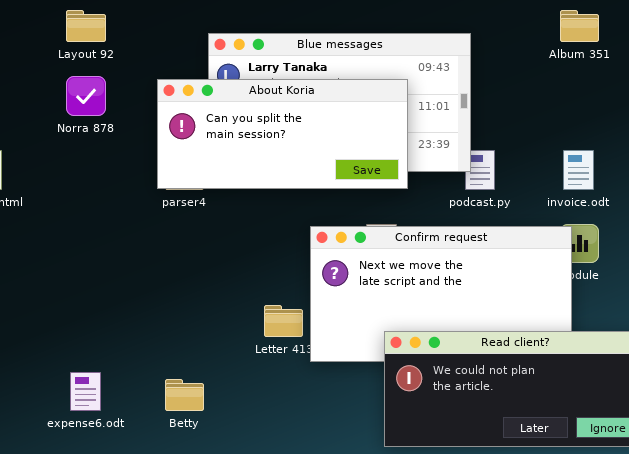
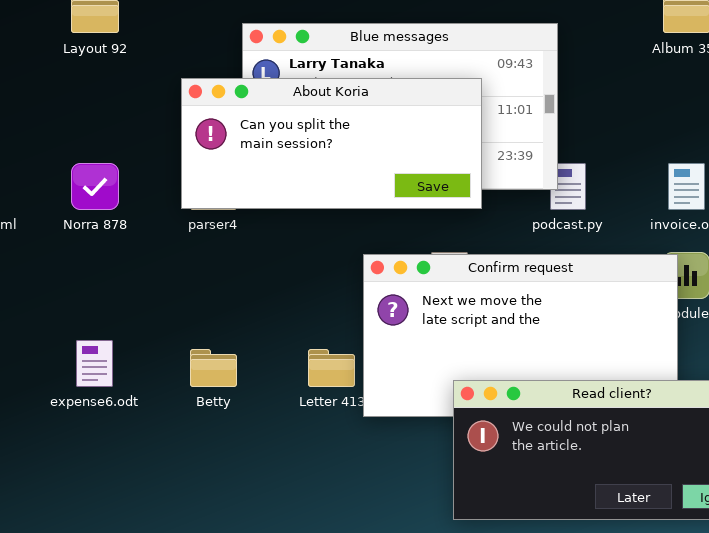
Norra 878: [66,76,106,116] -> [71,163,119,210], moved
expense6.odt: [70,372,101,411] -> [76,340,113,387], moved
Betty: [165,379,204,411] -> [190,349,237,387], moved

